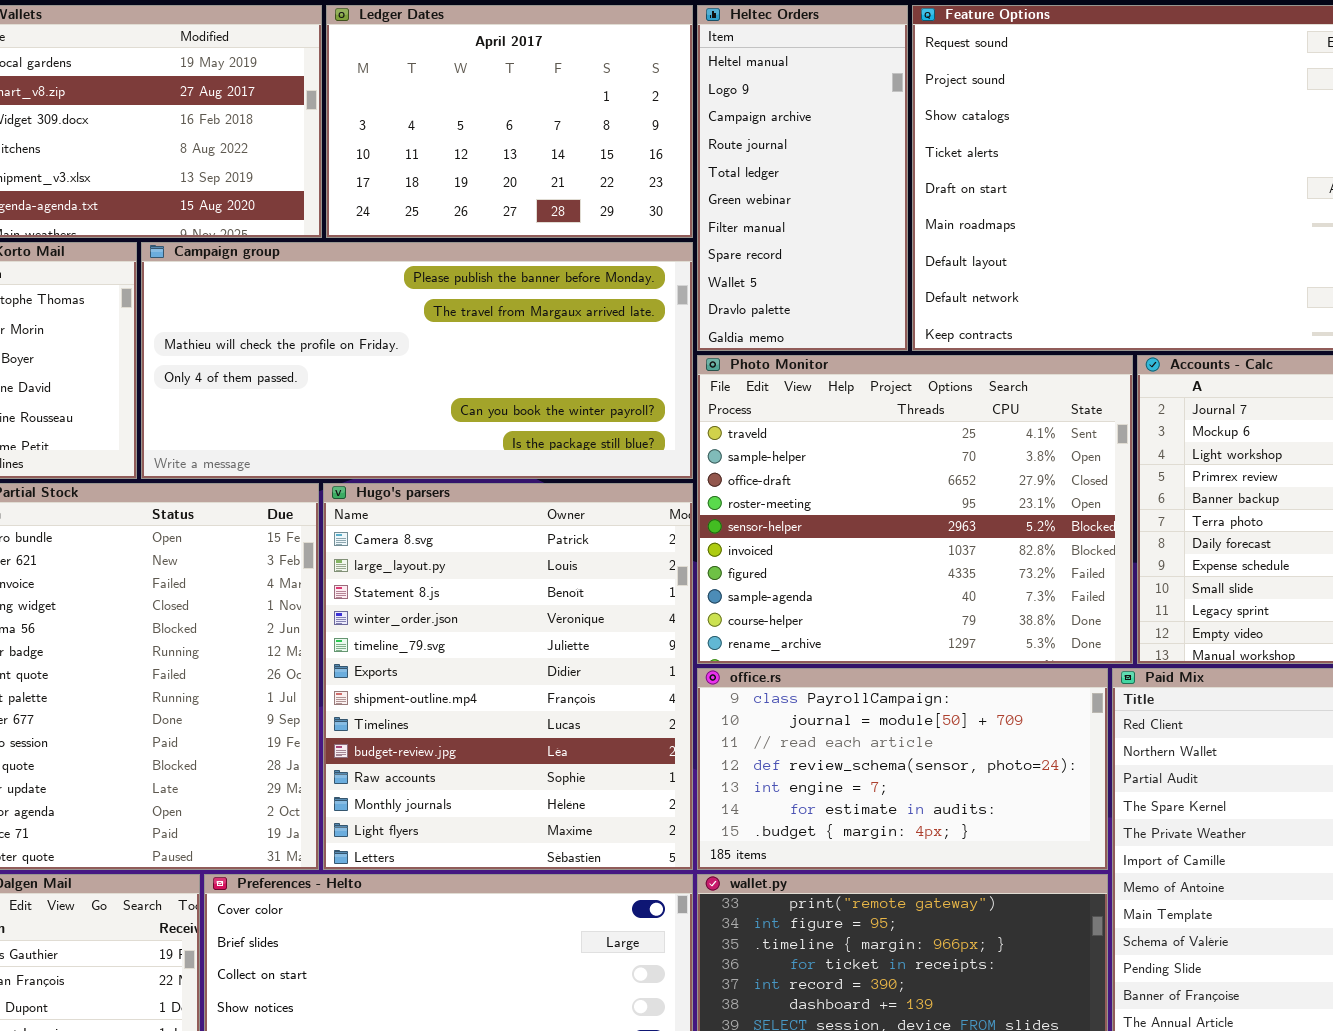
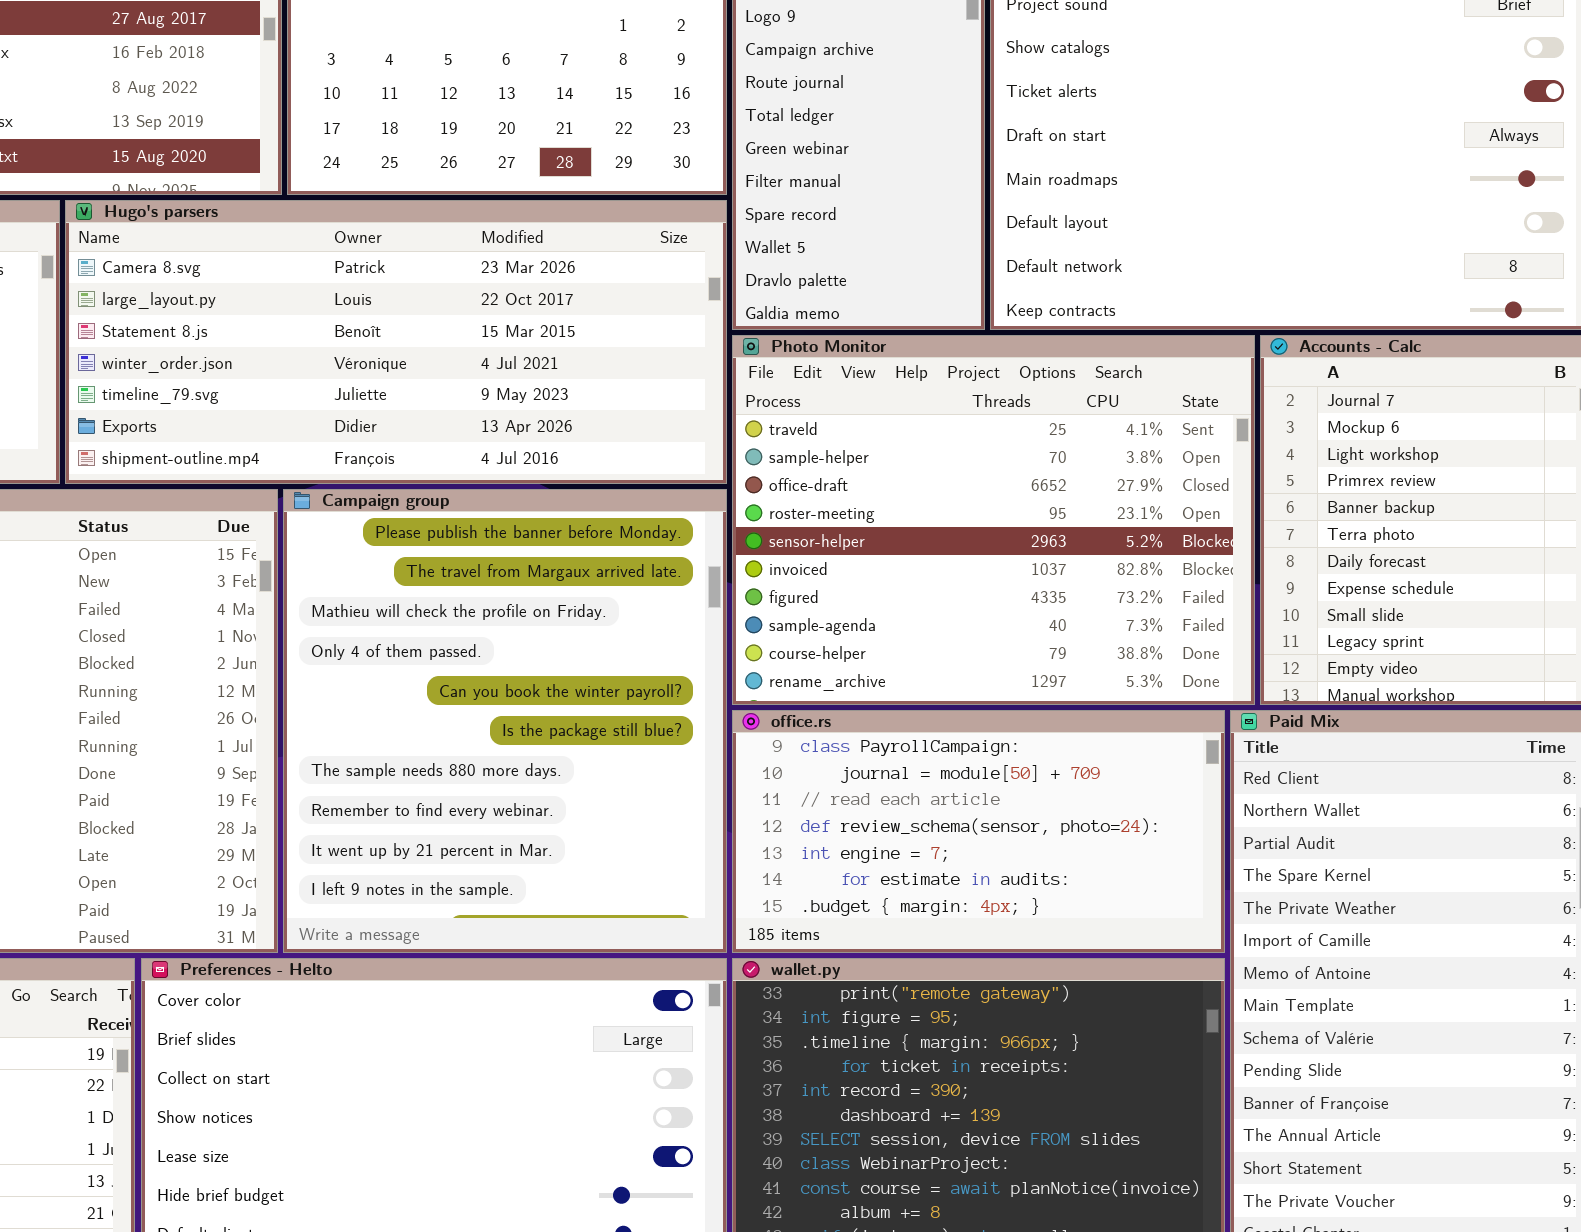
Campaign group: [141,242,693,479] -> [283,489,727,953], moved, resized
Hugo's parsers: [323,483,693,870] -> [65,200,727,484], moved, resized

